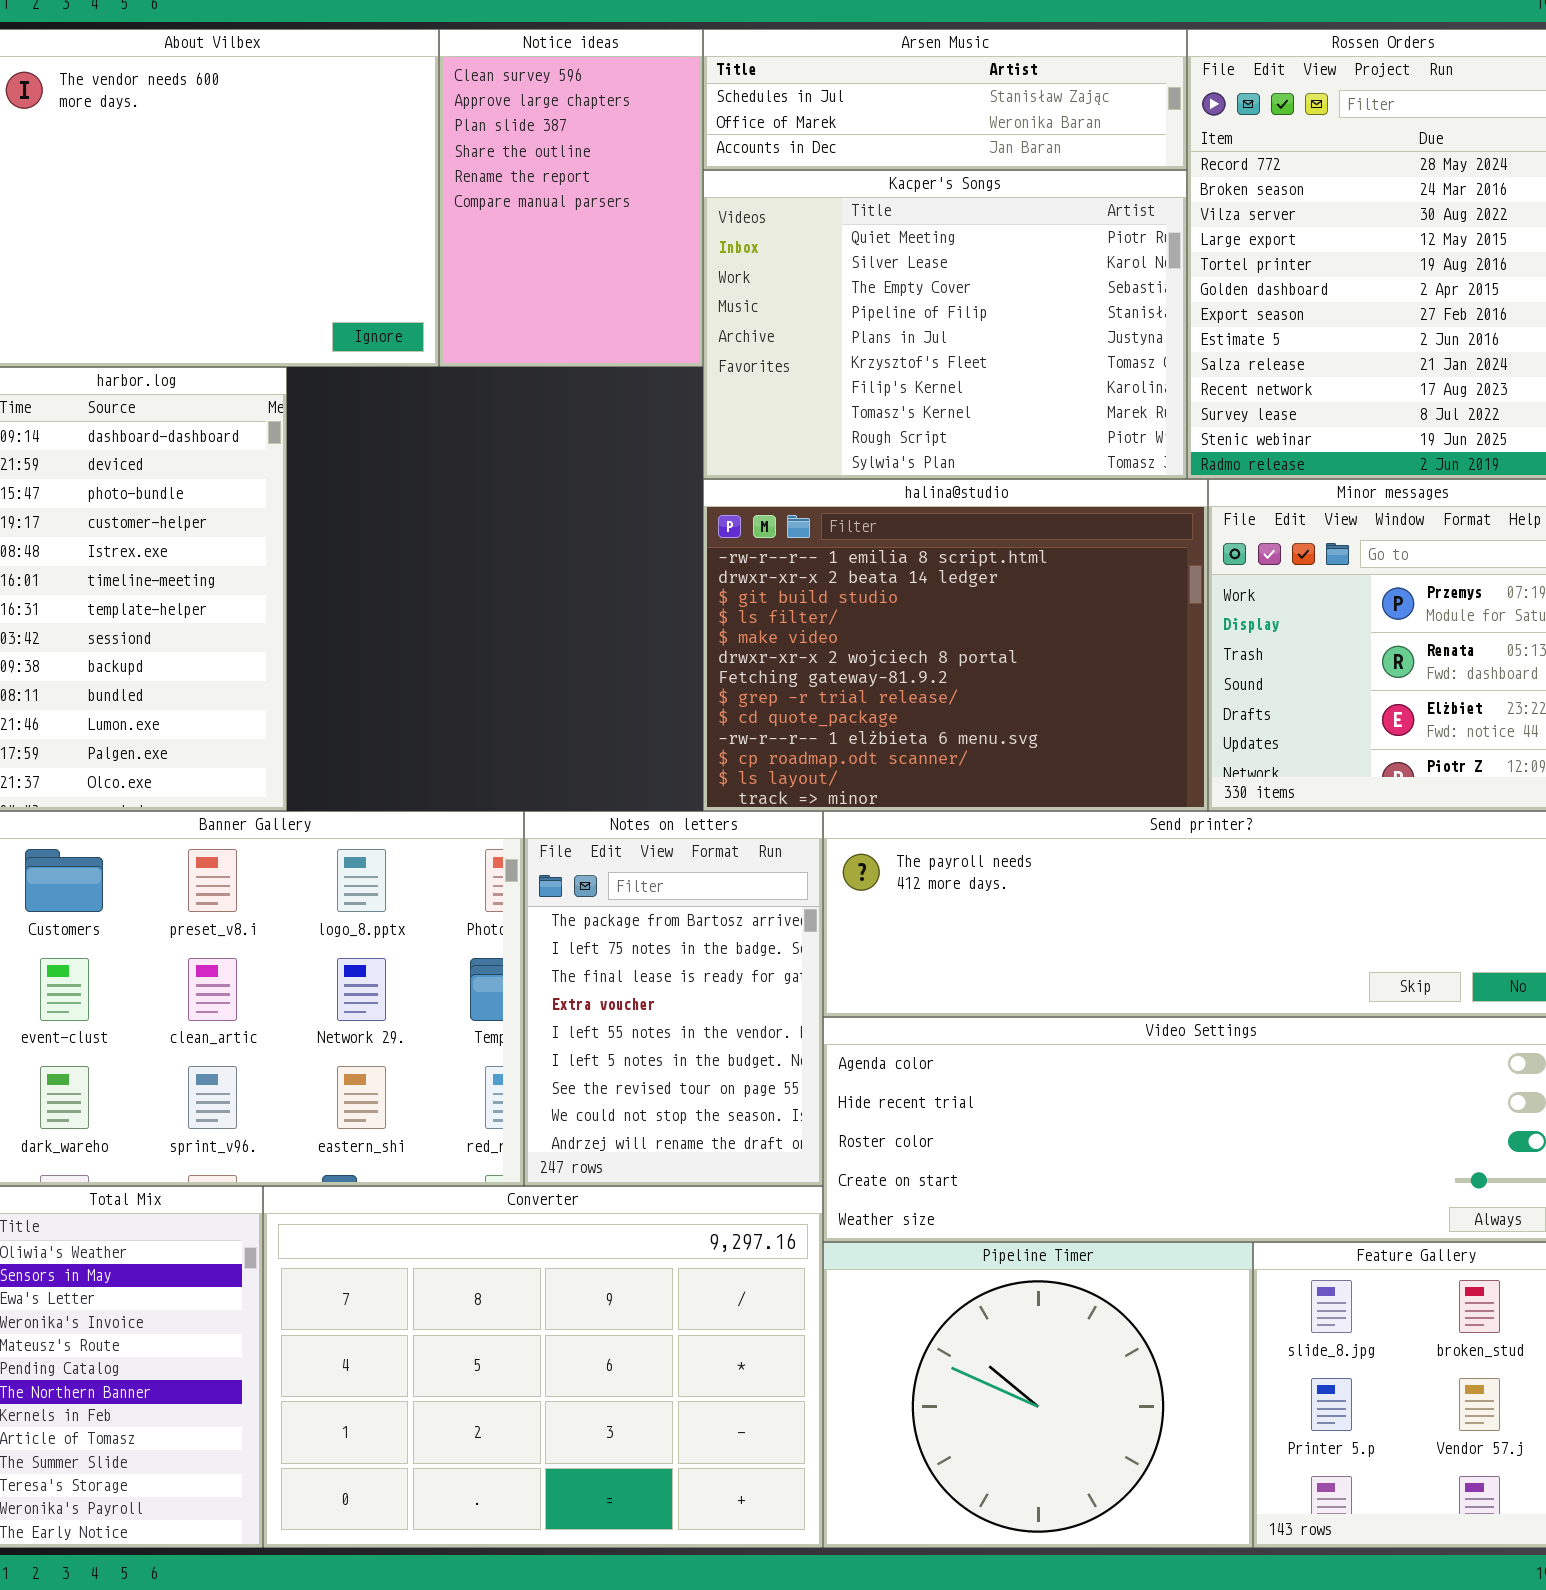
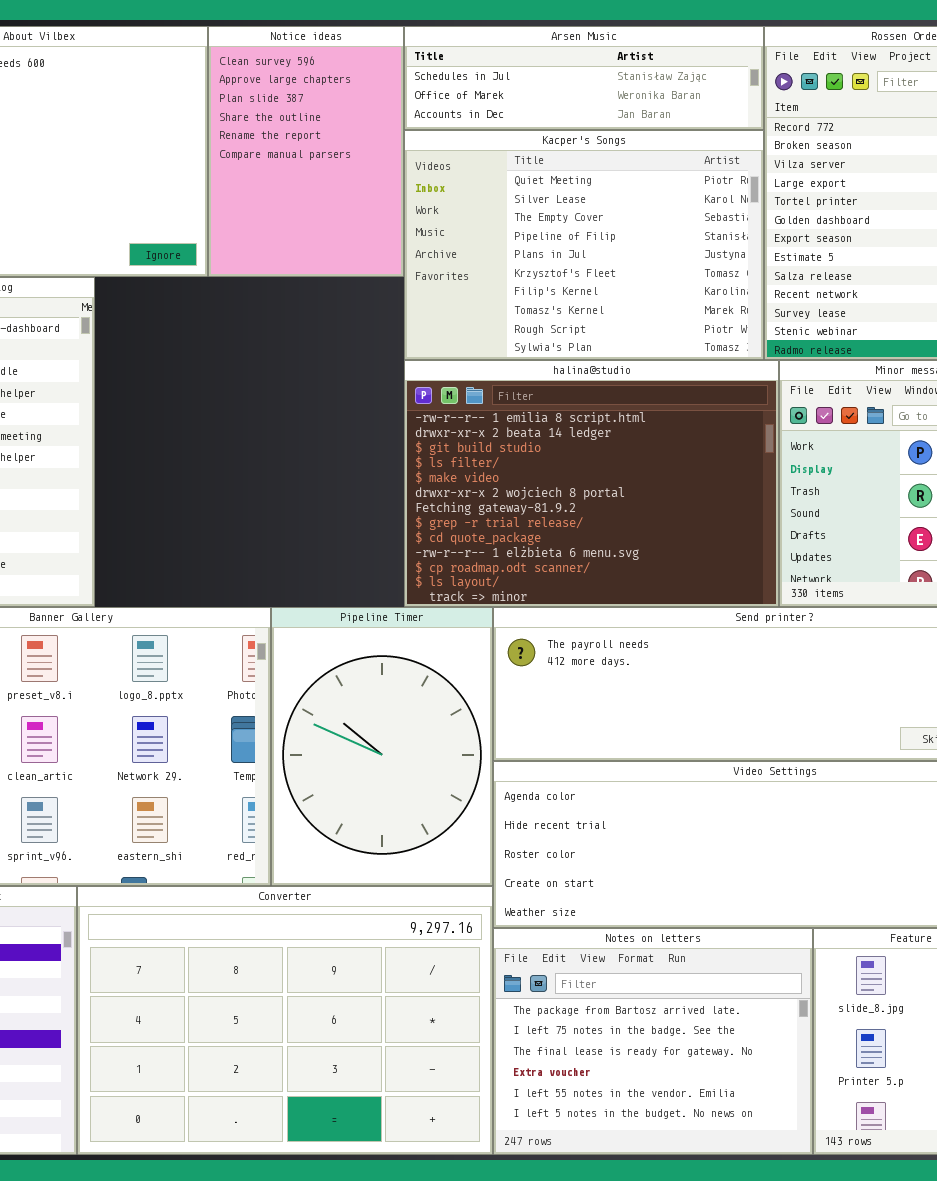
Notes on letters: [524,811,823,1186] -> [493,928,813,1155], moved, resized
Pipeline Timer: [823,1242,1253,1548] -> [271,607,493,886], moved, resized

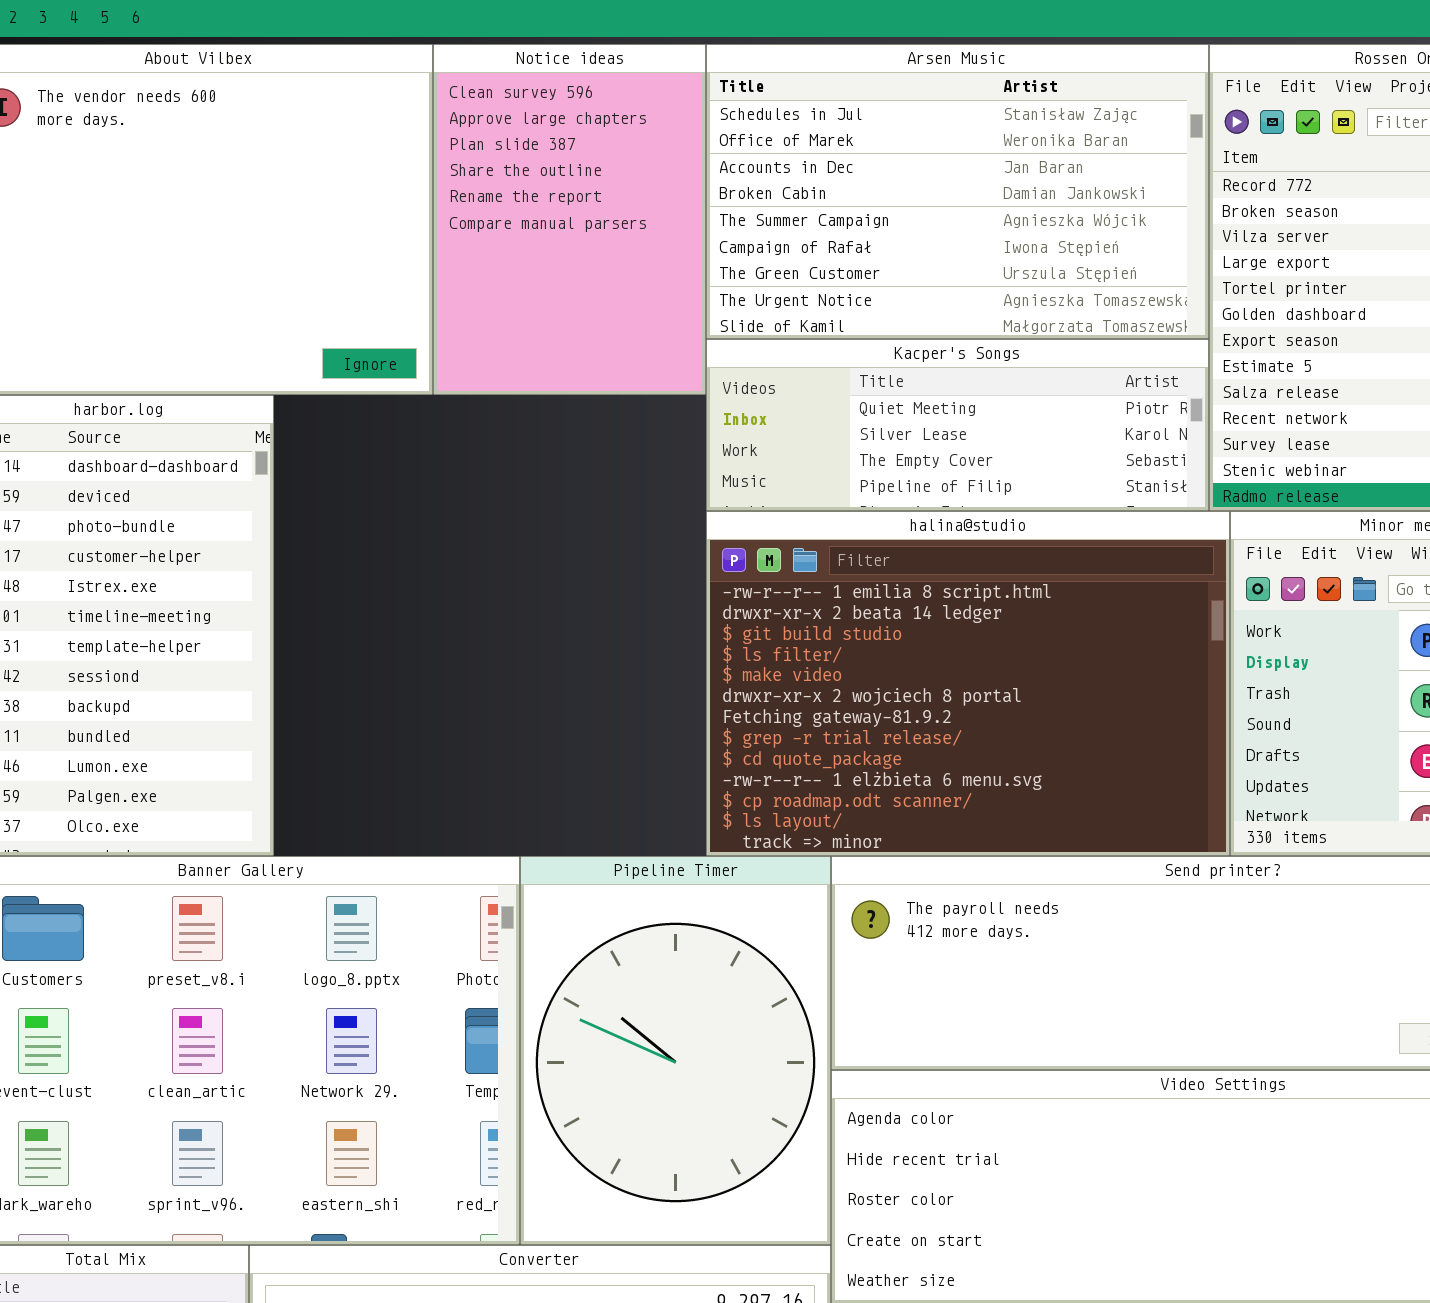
Arsen Music: [404,26,764,130] -> [706,44,1209,339], resized
Kacper's Songs: [404,130,764,360] -> [706,339,1209,511], resized

